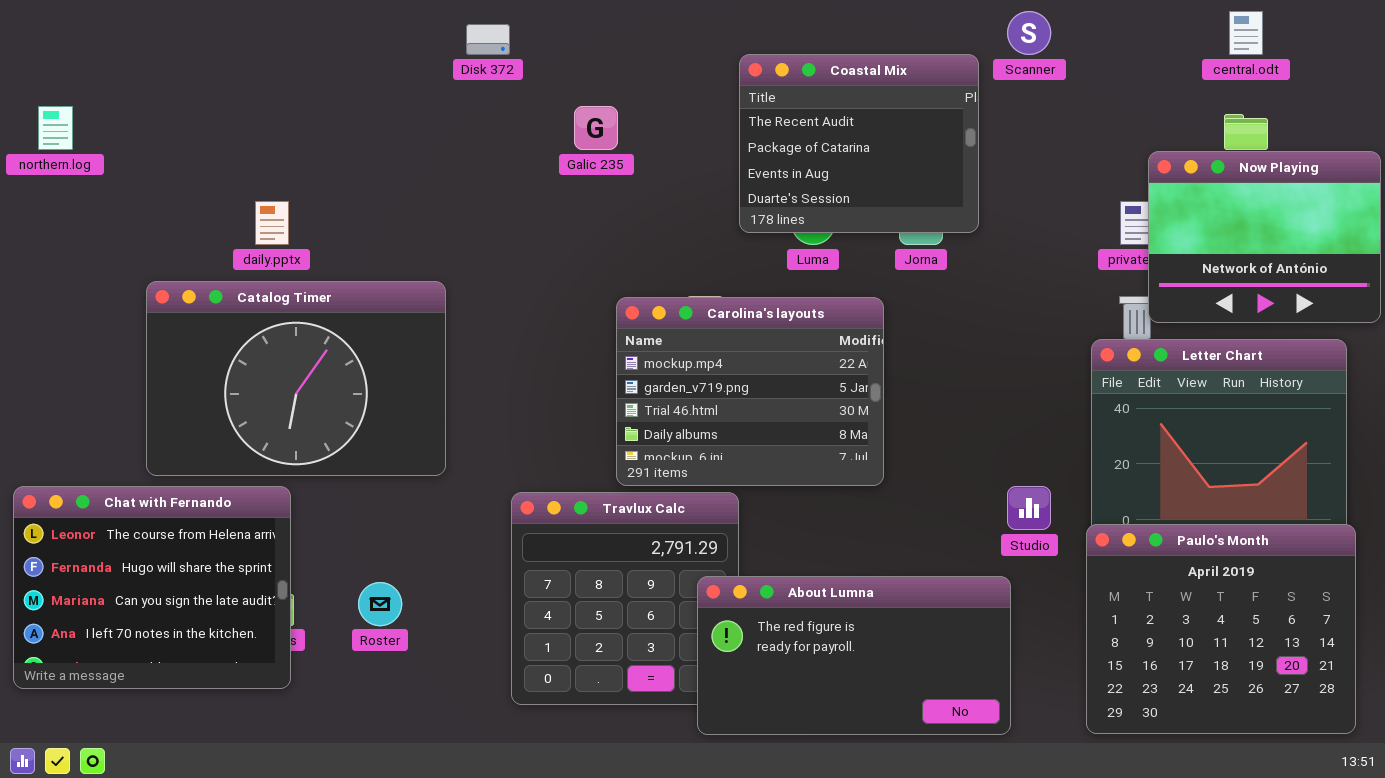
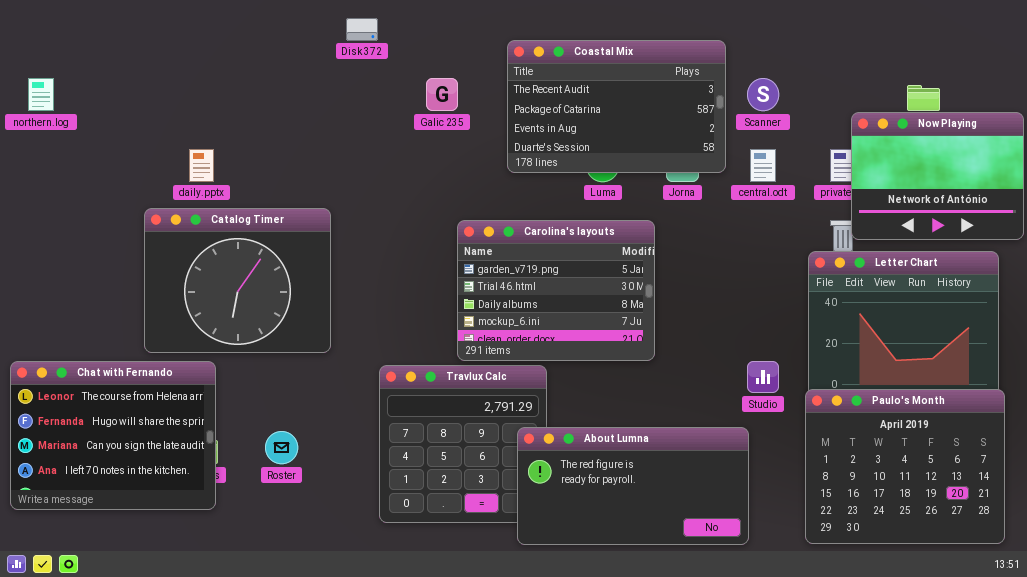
Scanner: [1007,11,1051,55] -> [747,78,779,111], moved
central.odt: [1229,11,1263,55] -> [750,149,776,182], moved
Coastal Mix: [739,54,979,233] -> [507,40,726,173], resized
Catalog Timer: [146,281,446,476] -> [144,208,331,353], resized
Carolina's layouts: [616,297,884,486] -> [457,220,655,361], scrolled down 1 row

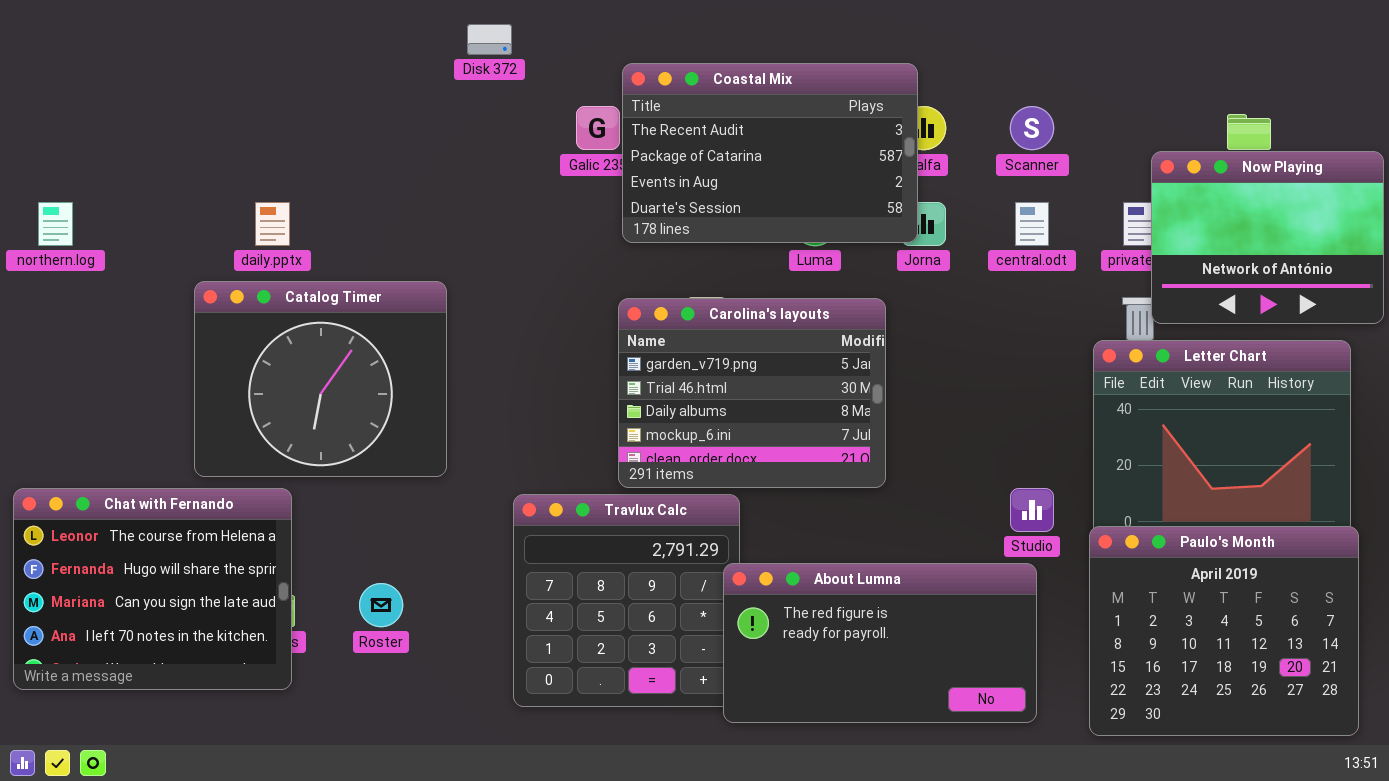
Coastal Mix: [507,40,726,173] -> [622,63,918,243], moved
northern.log: [28,78,54,111] -> [38,202,73,246], moved
About Lumna: [517,427,749,545] -> [723,563,1037,723], moved

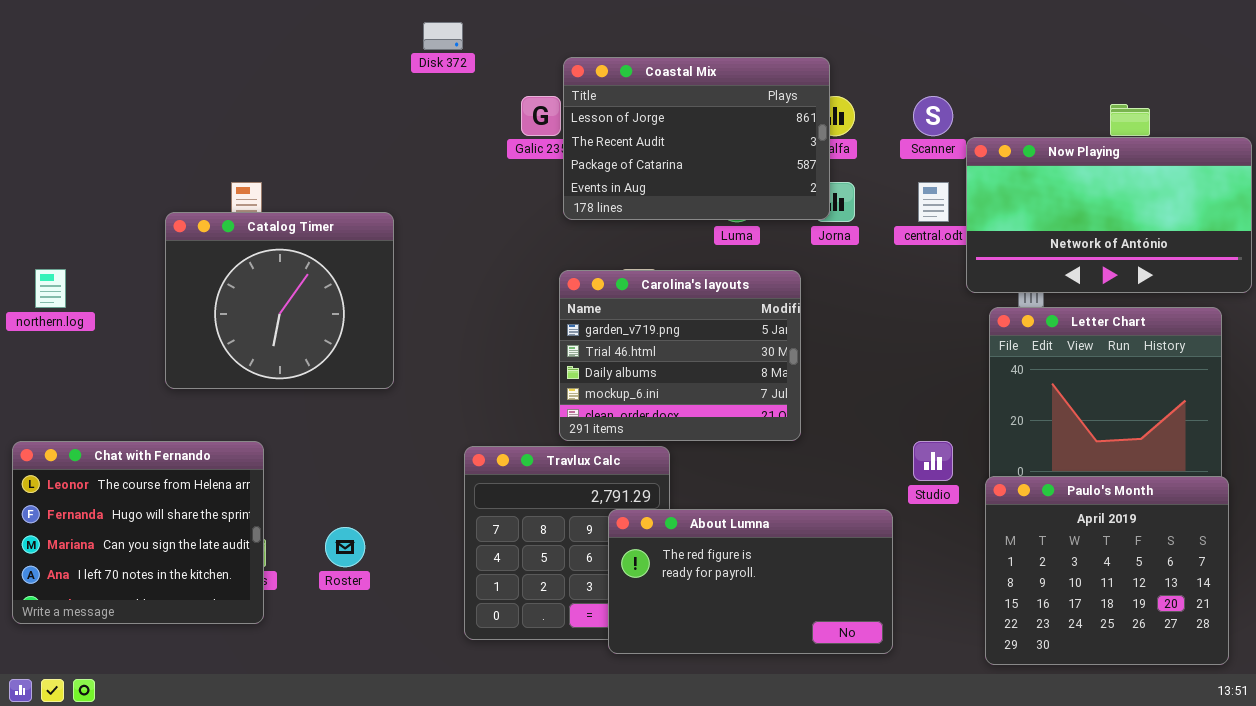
Coastal Mix: [622,63,918,243] -> [563,57,830,220], scrolled up 1 row
Now Playing: [1151,151,1384,324] -> [966,137,1252,293], resized
northern.log: [38,202,73,246] -> [35,269,66,308], moved
Catalog Timer: [194,281,447,477] -> [165,212,394,389], moved
About Lumna: [723,563,1037,723] -> [608,509,893,654], moved

